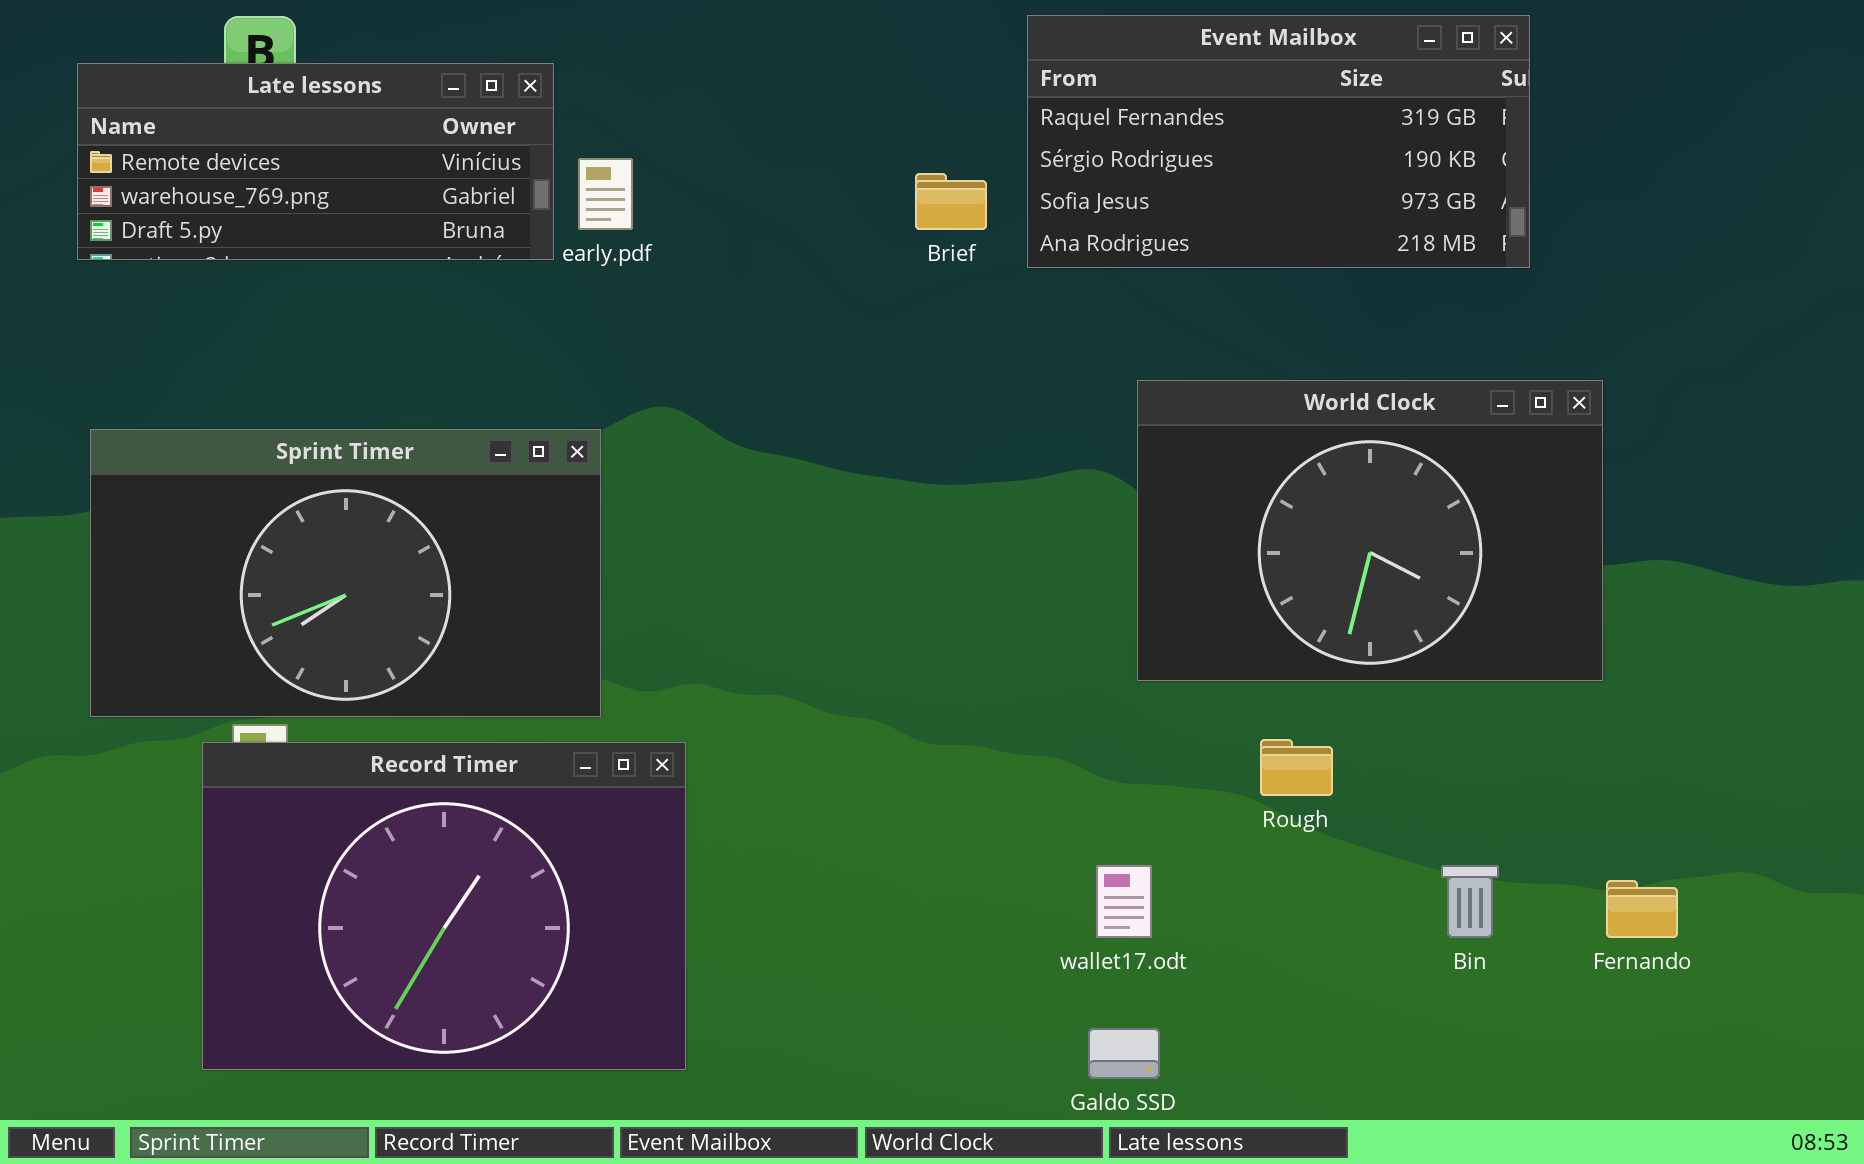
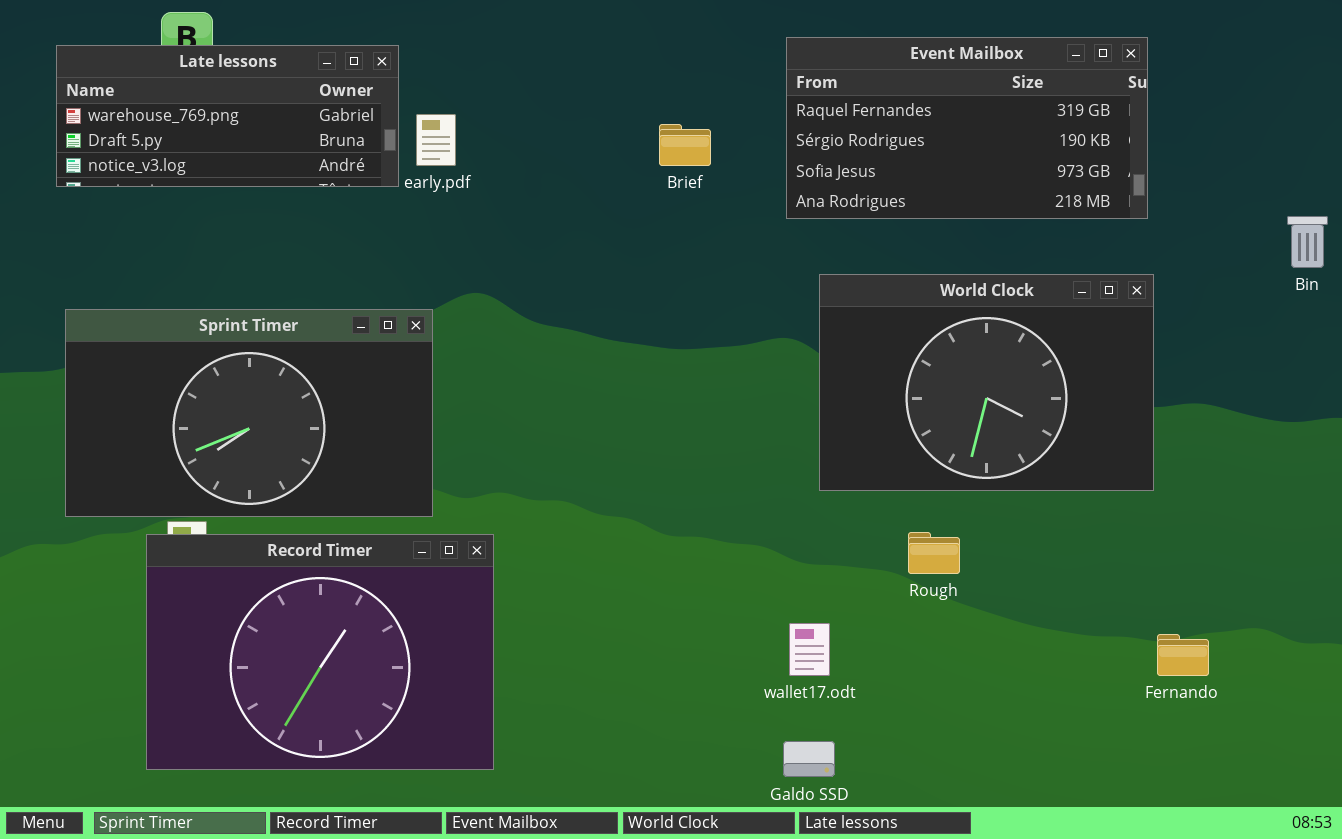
Event Mailbox: [1027,15,1530,268] -> [786,37,1148,219], moved
Late lessons: [77,63,554,260] -> [56,45,399,187], scrolled down 1 row
Bin: [1441,865,1499,938] -> [1287,216,1328,268], moved

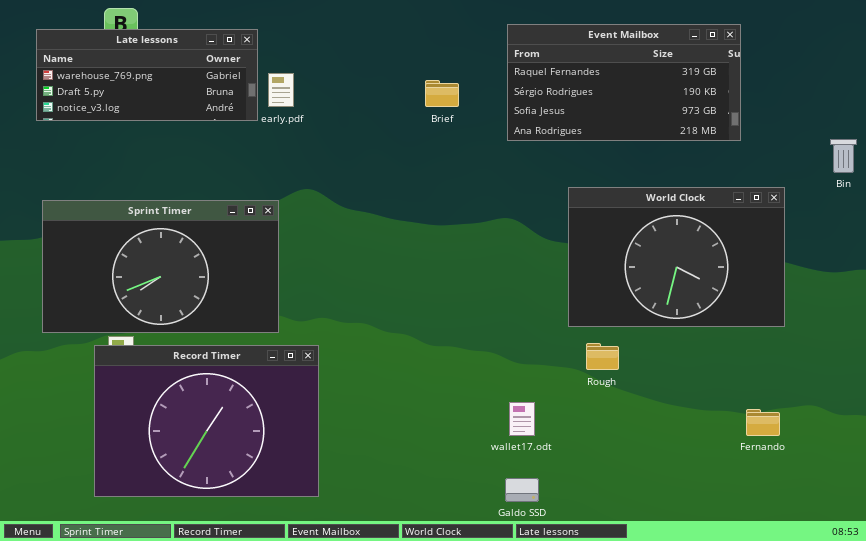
World Clock: [819,274,1154,491] -> [568,187,785,327], moved

